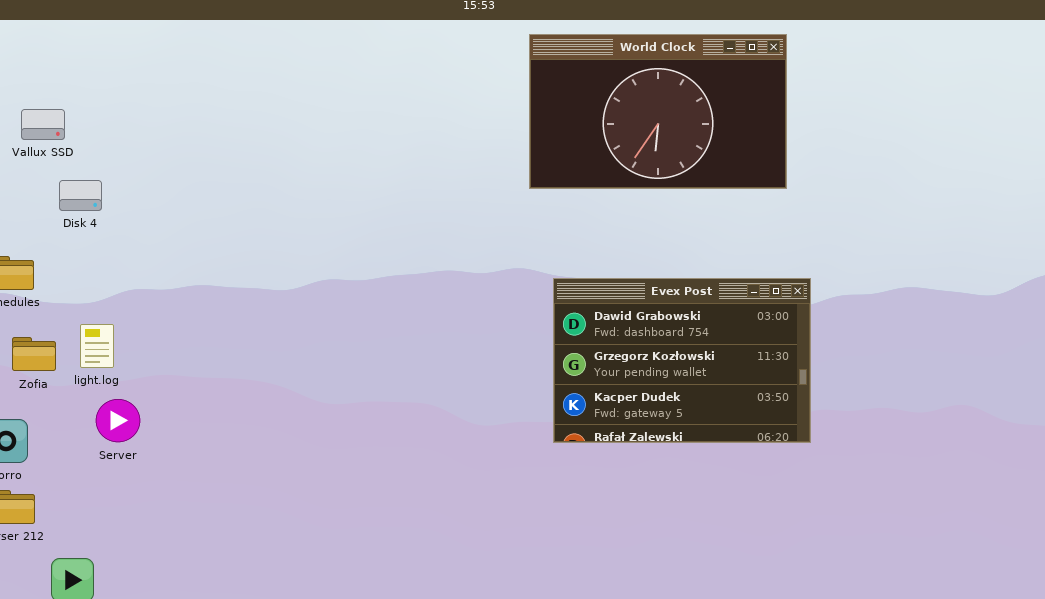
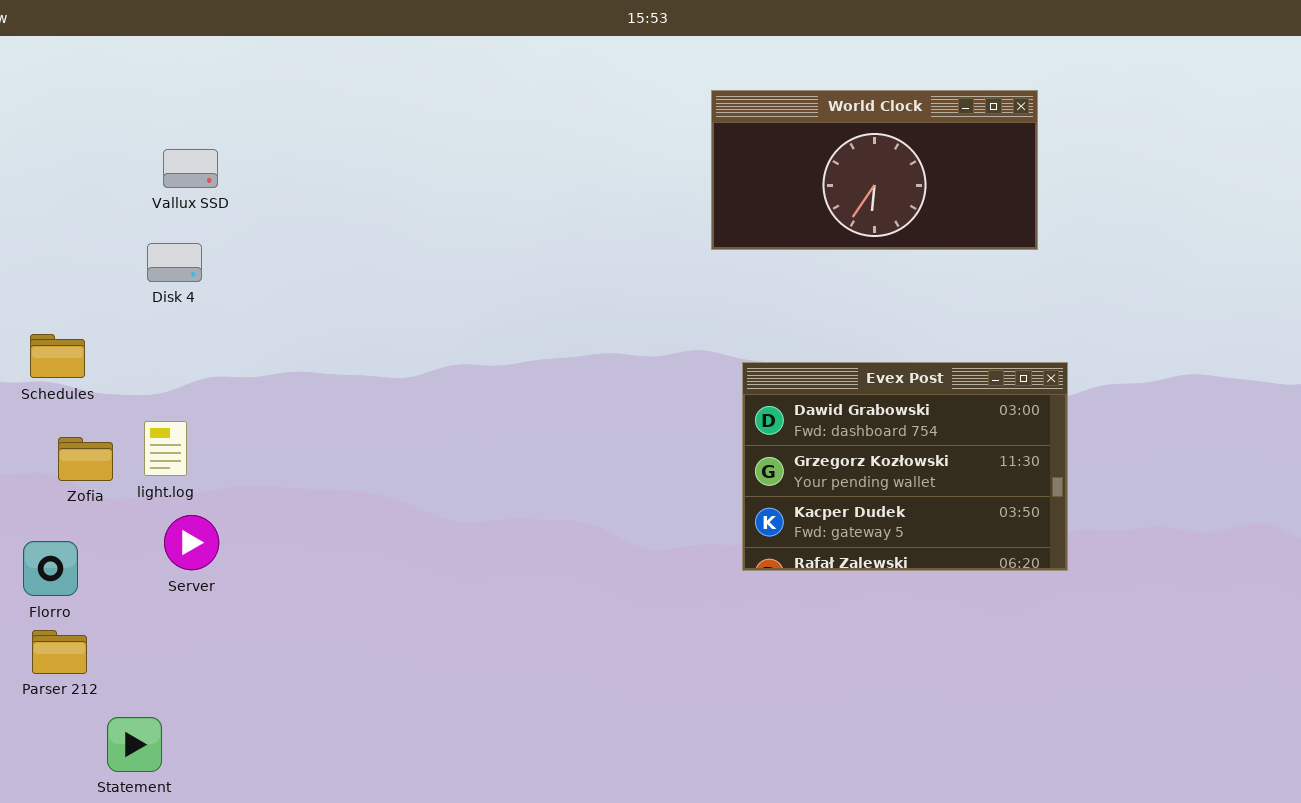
World Clock: [529,34,787,189] -> [711,90,1038,250], resized
Vallux SSD: [21,109,65,140] -> [163,149,218,188], moved
Disk 4: [59,180,102,211] -> [147,243,202,282], moved

